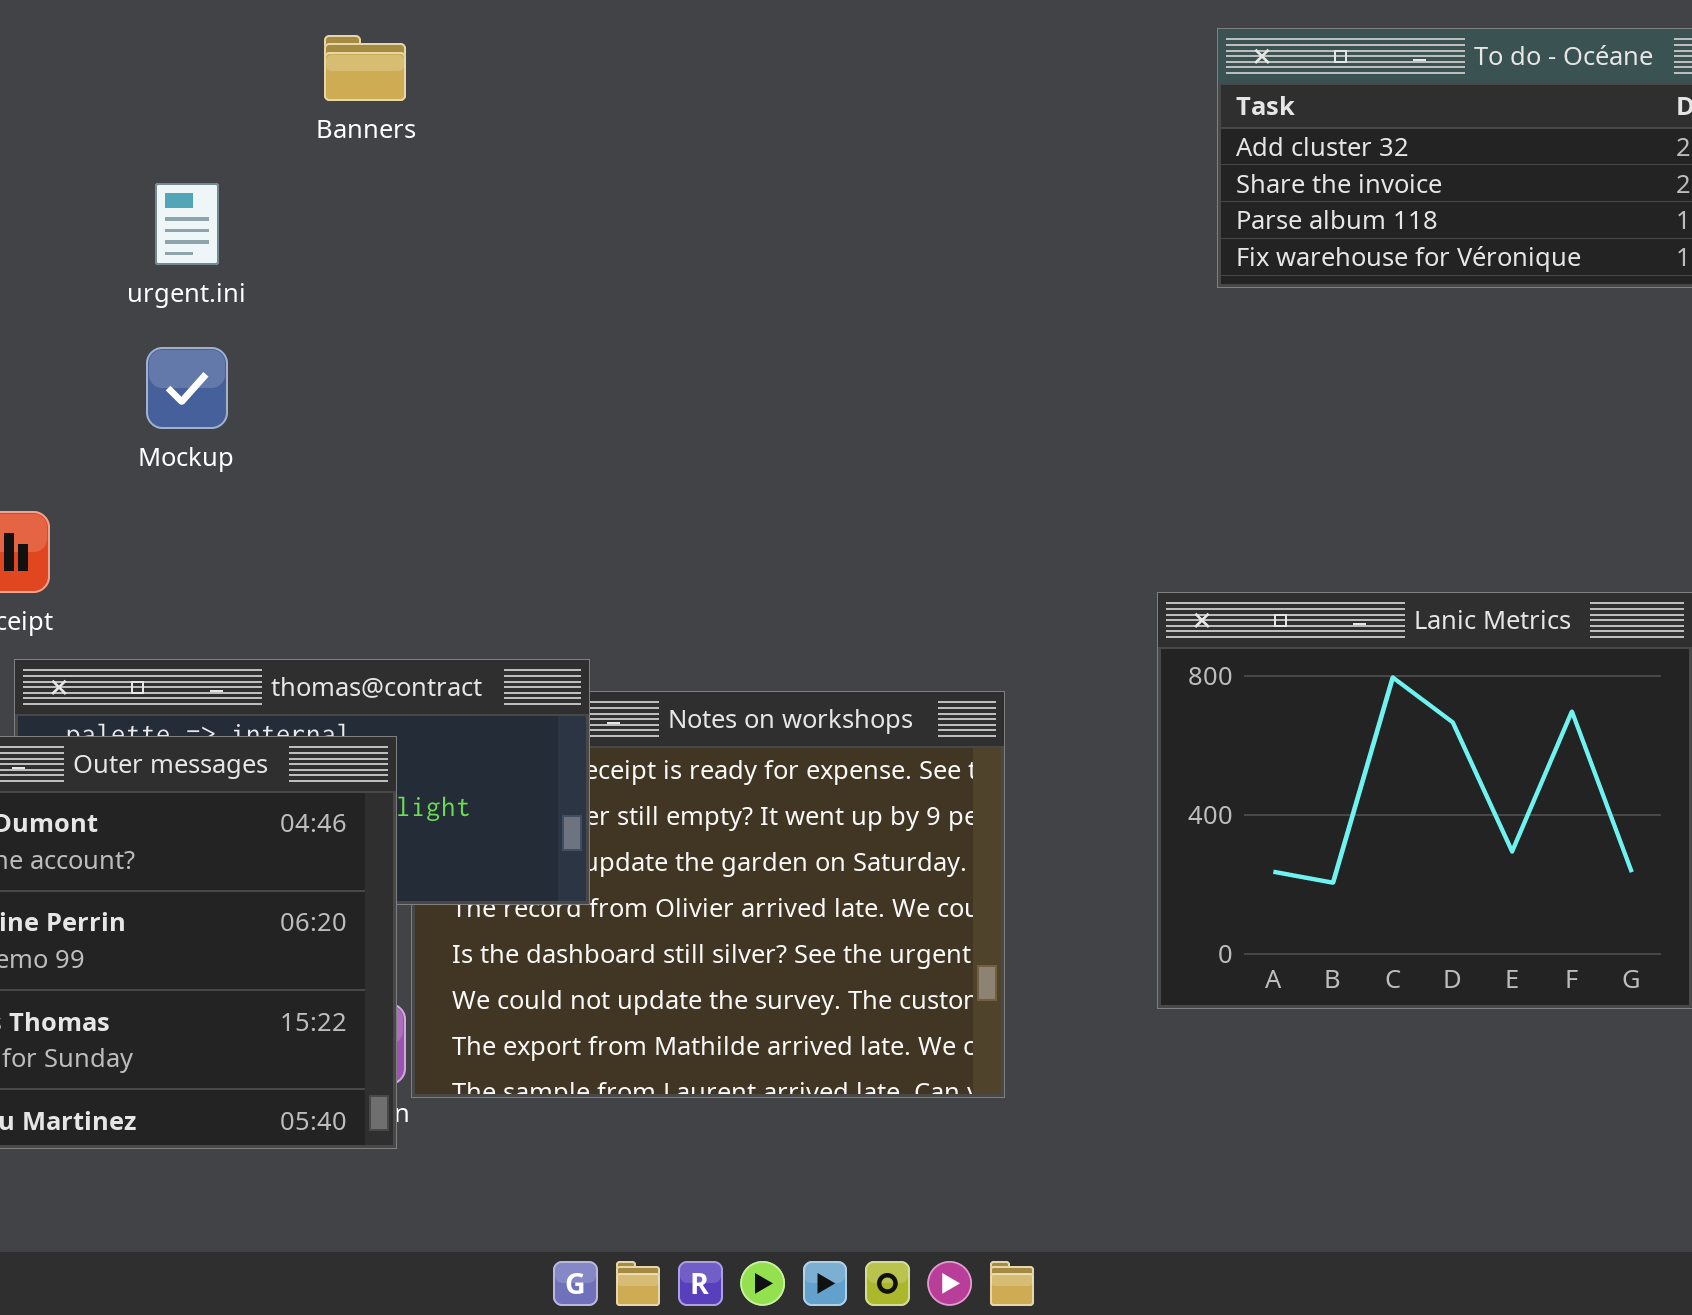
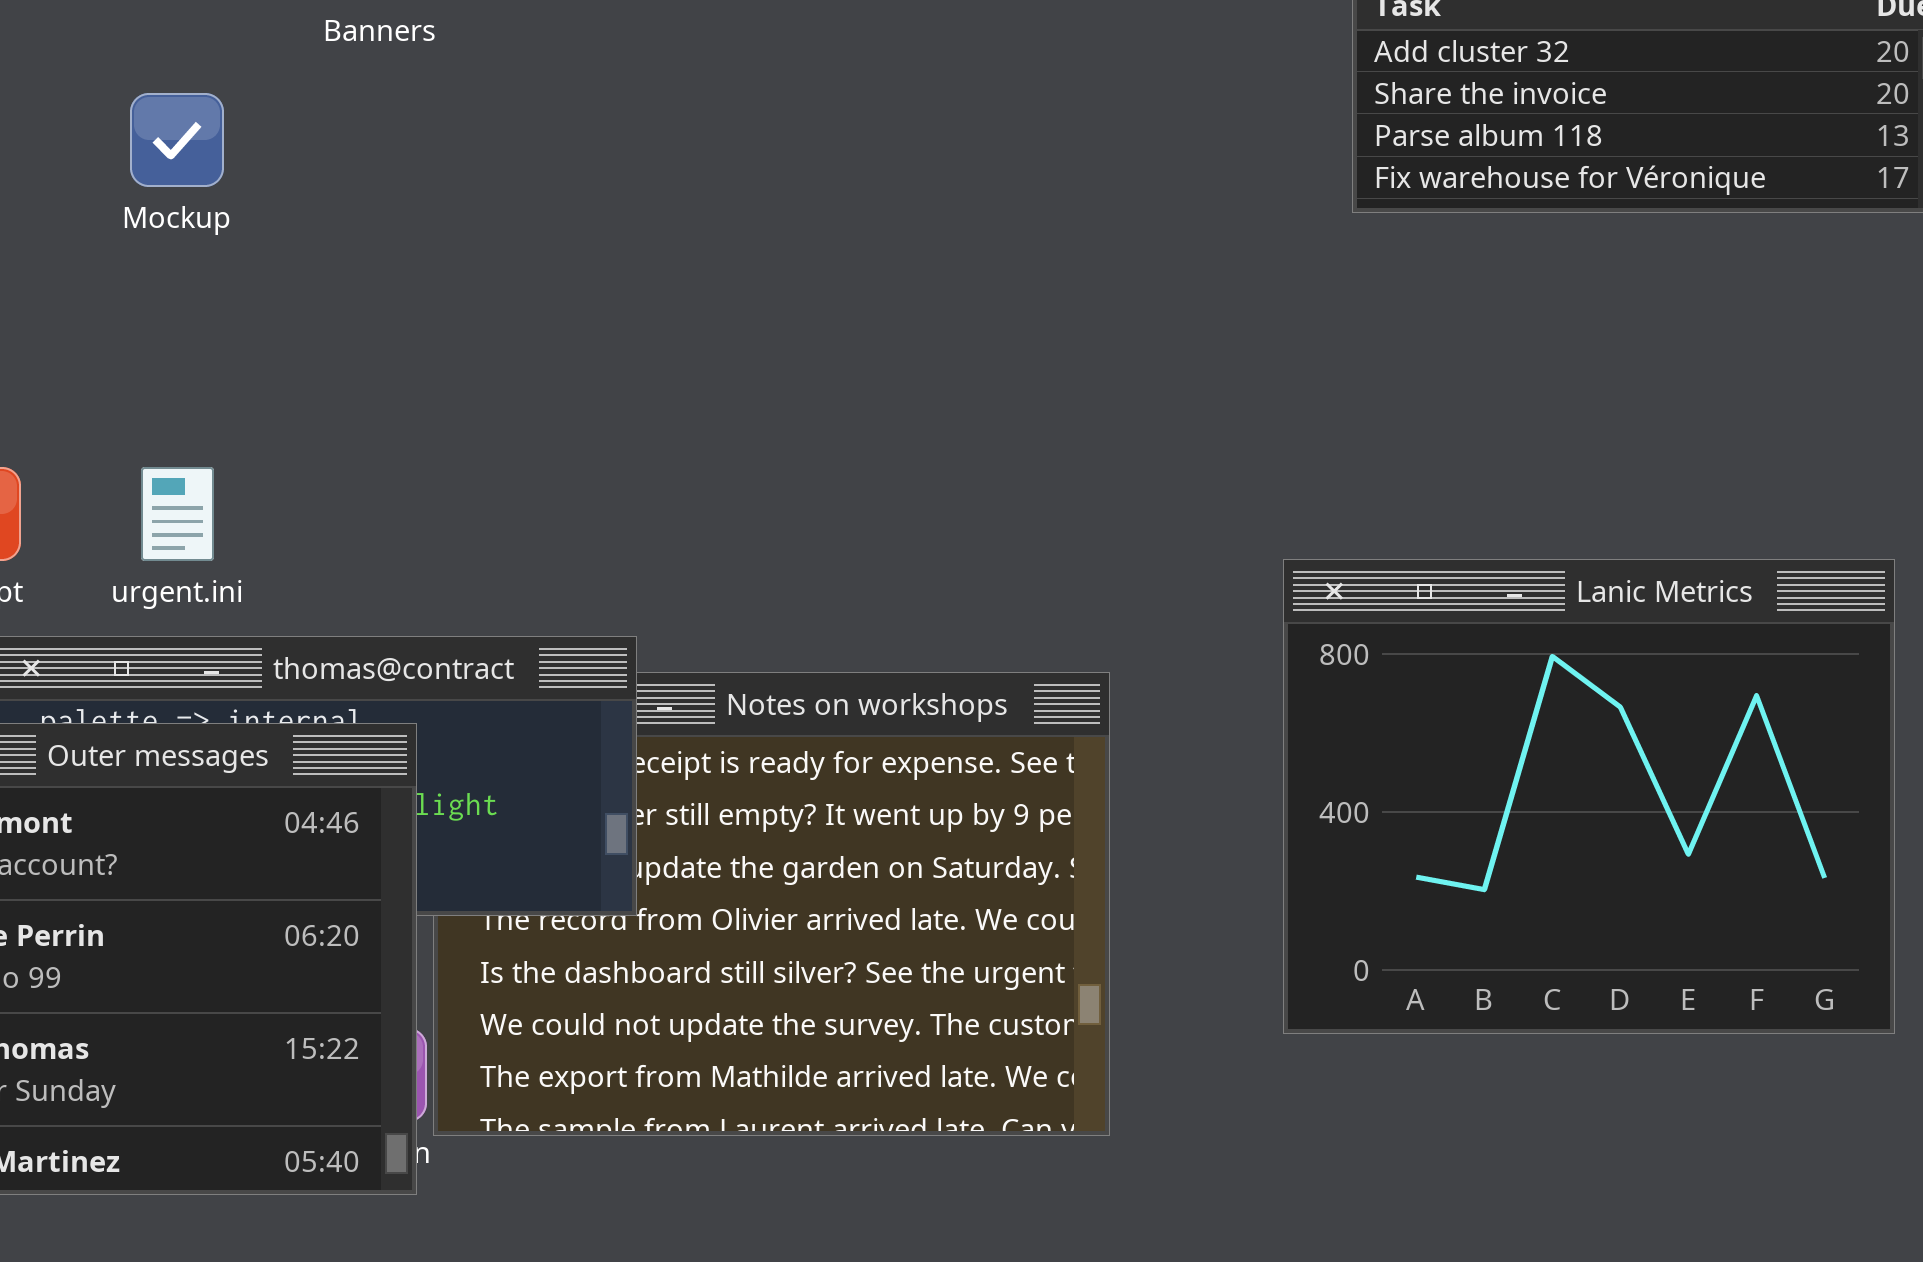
urgent.ini: [155,183,219,265] -> [141,467,214,561], moved
Mockup: [146,347,228,429] -> [130,93,224,187], moved

